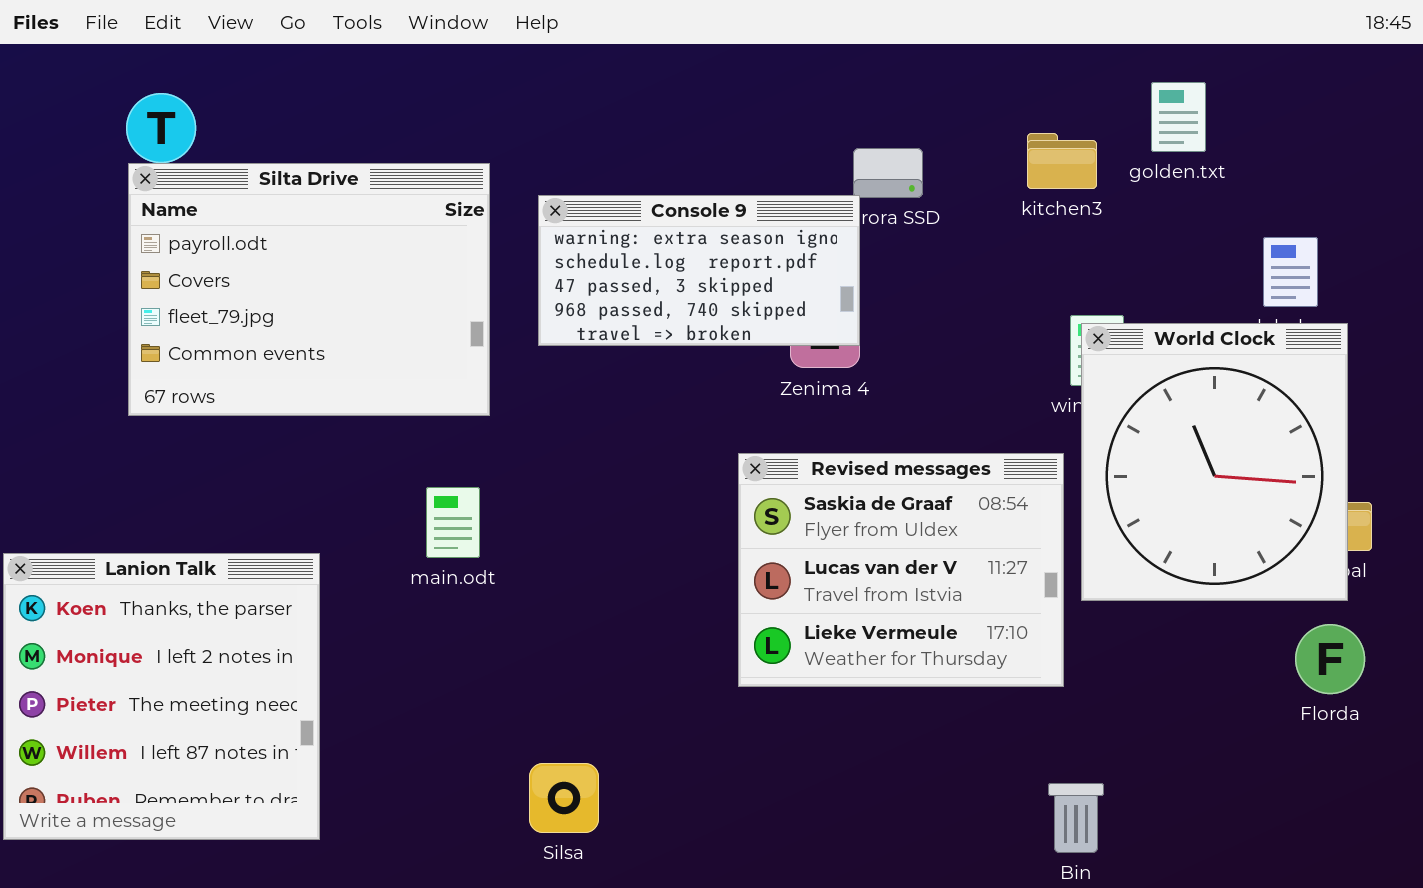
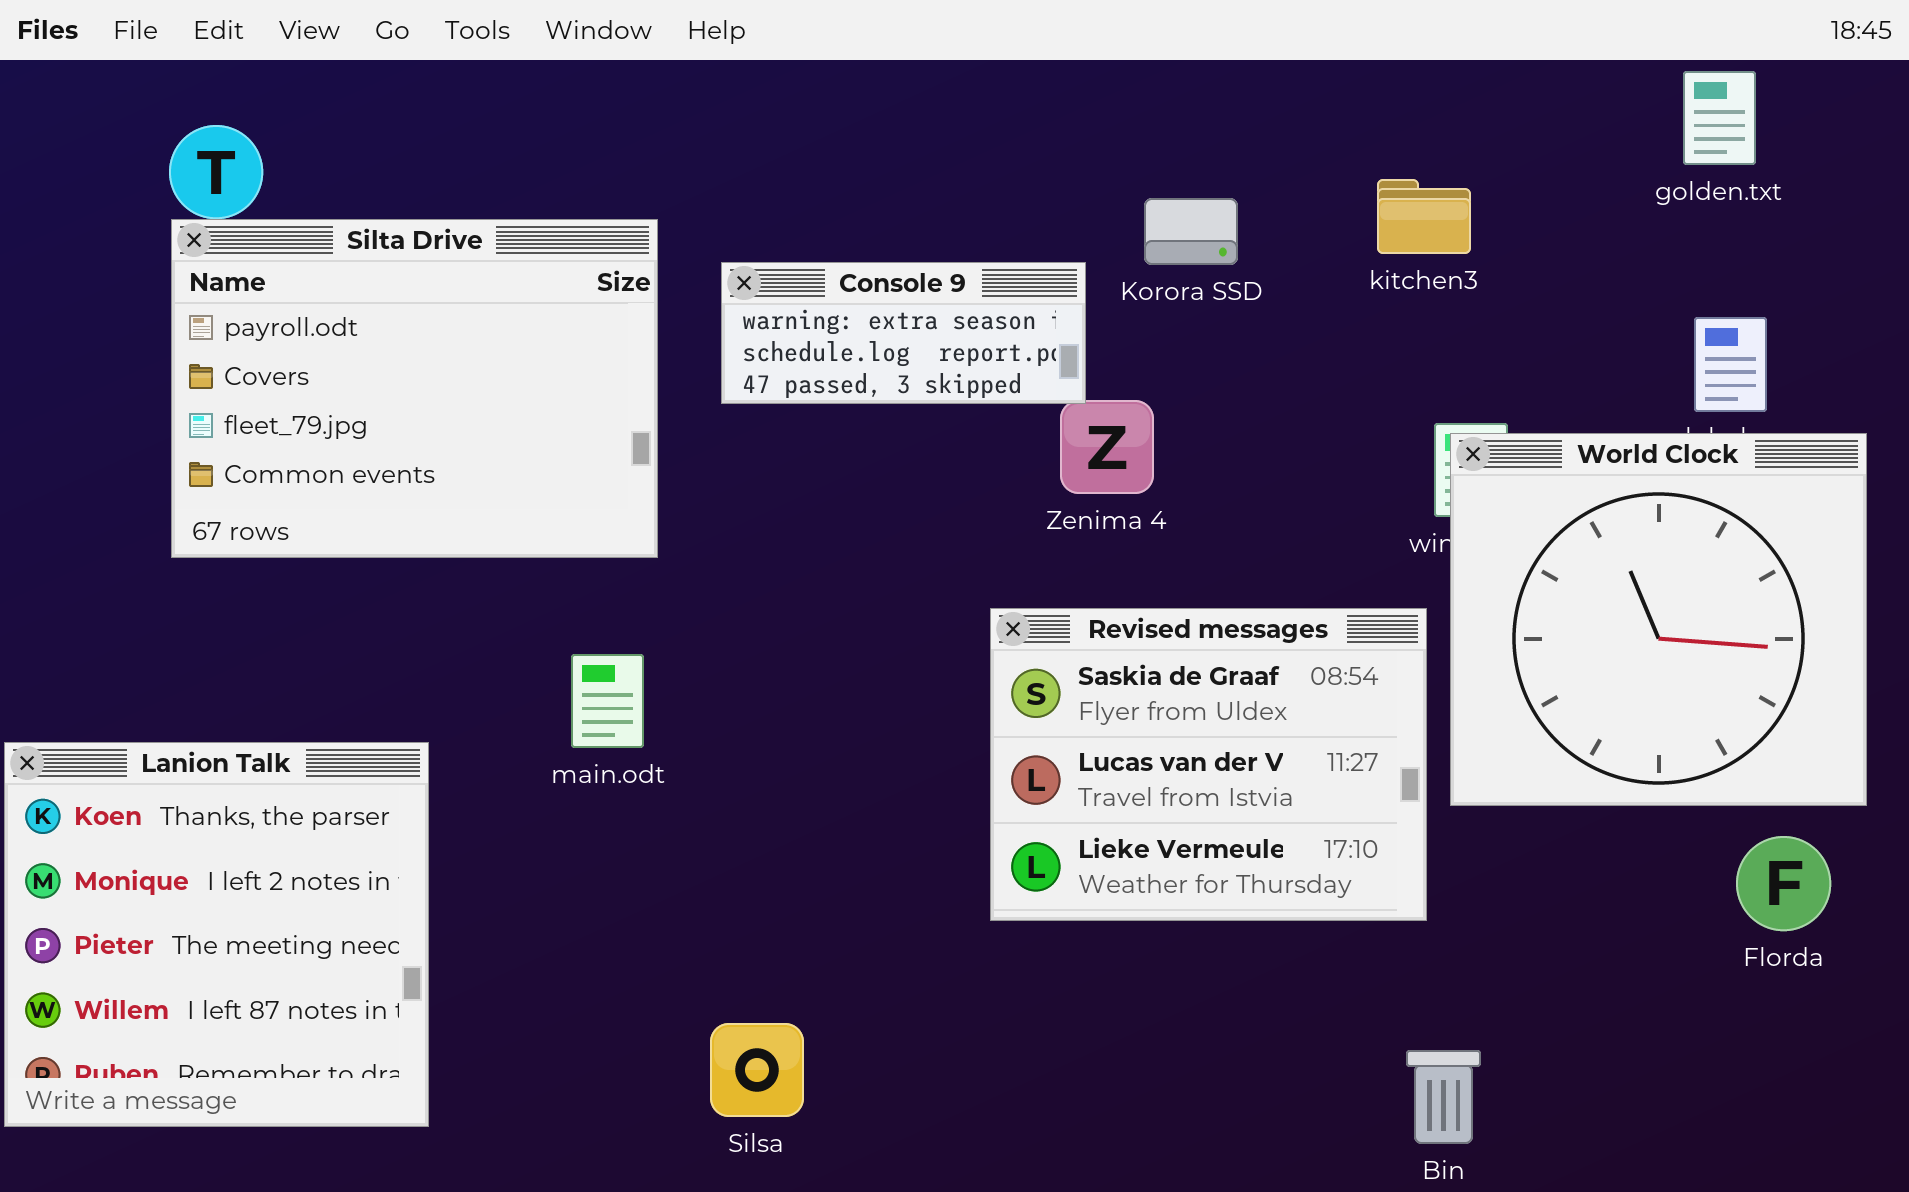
golden.txt: [1151,82,1206,152] -> [1683,71,1756,165], moved
Console 9: [538,195,860,346] -> [721,262,1086,404], resized
World Clock: [1081,323,1348,601] -> [1450,433,1867,806], resized

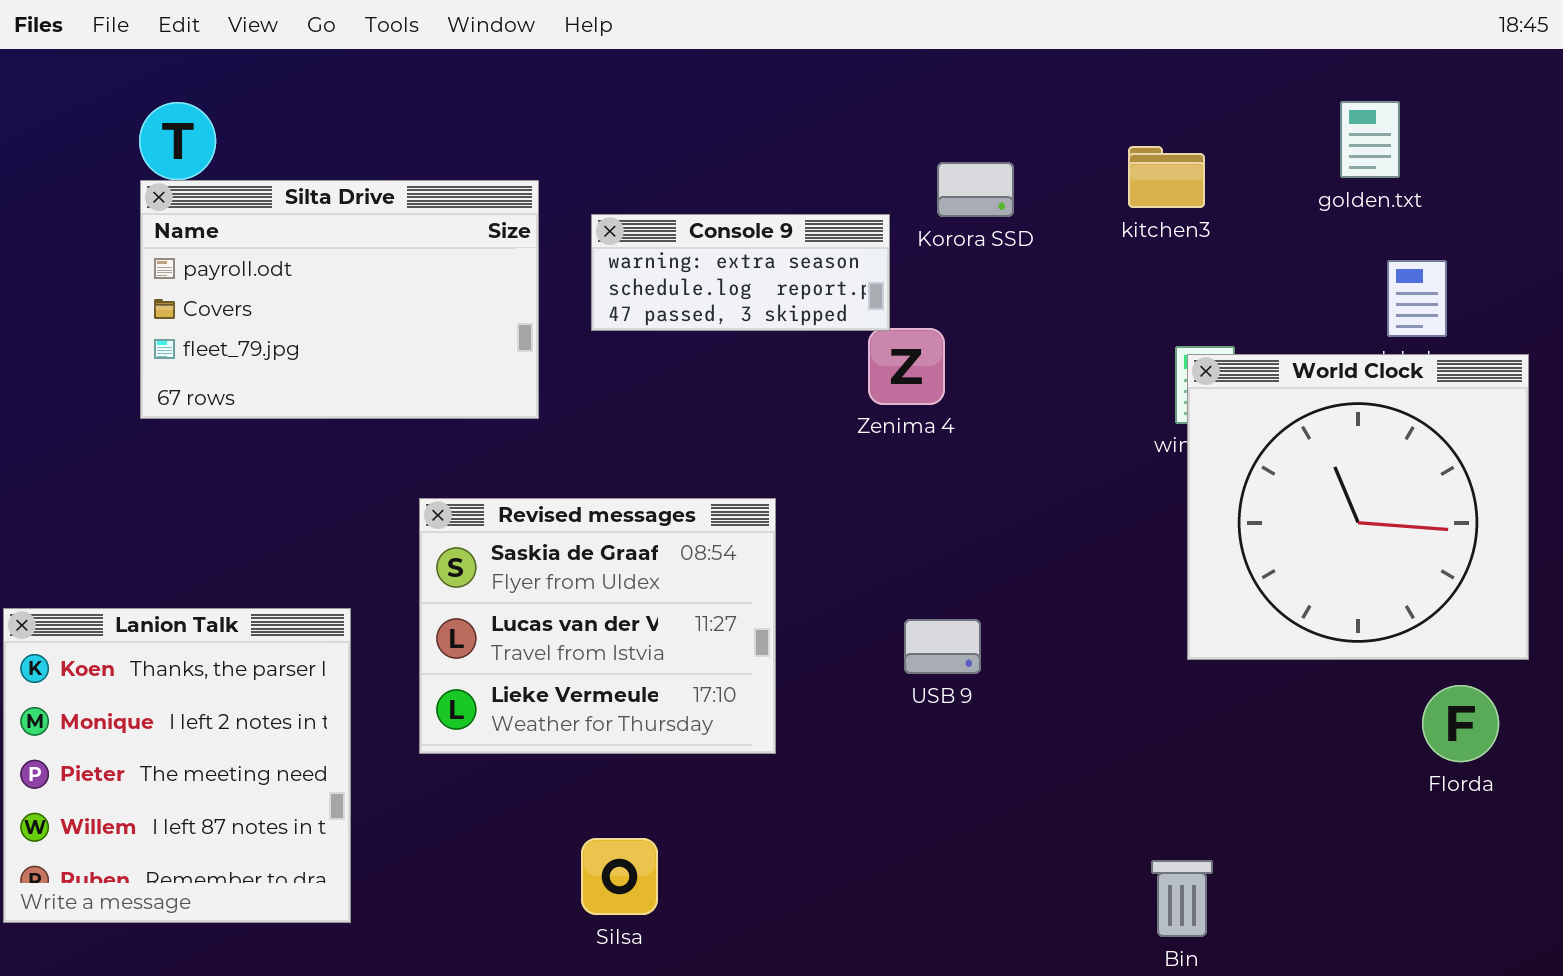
golden.txt: [1683,71,1756,165] -> [1340,101,1400,178], moved
Silta Drive: [171,219,658,558] -> [140,180,539,419], resized
Revised messages: [990,608,1427,921] -> [419,498,776,754], moved

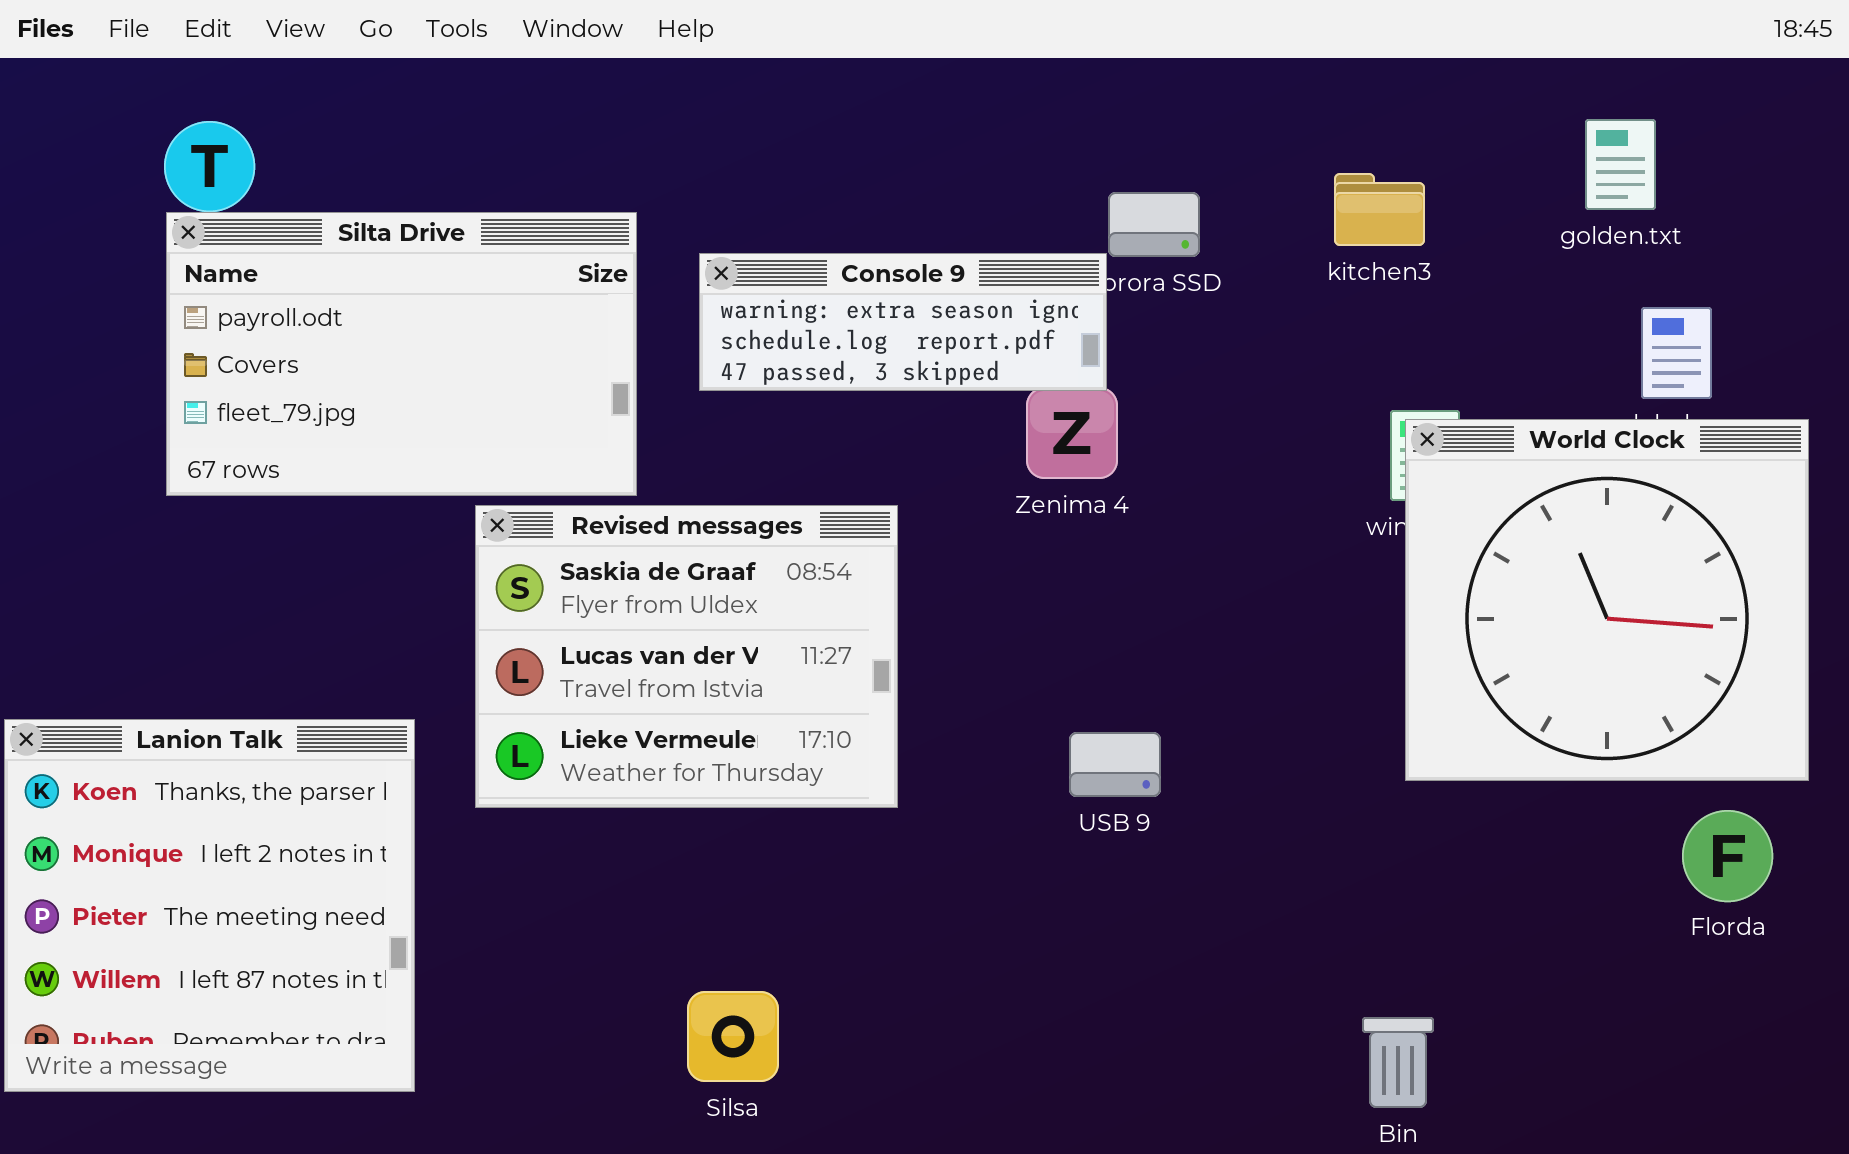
Console 9: [591,214,890,331] -> [699,253,1107,391], resized
Revised messages: [419,498,776,754] -> [475,505,898,808], moved

